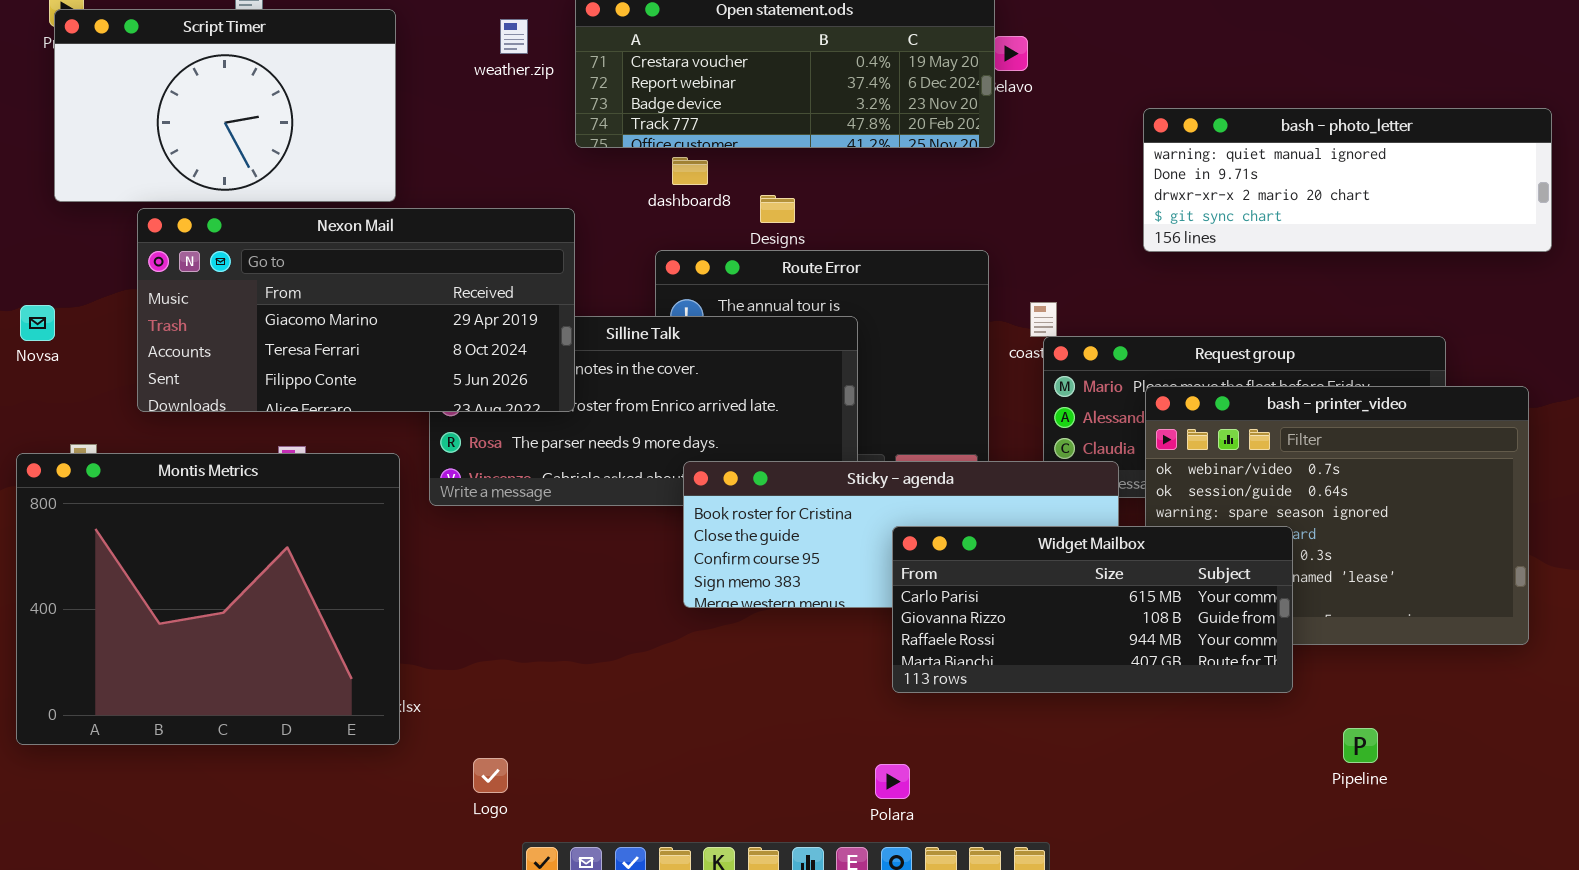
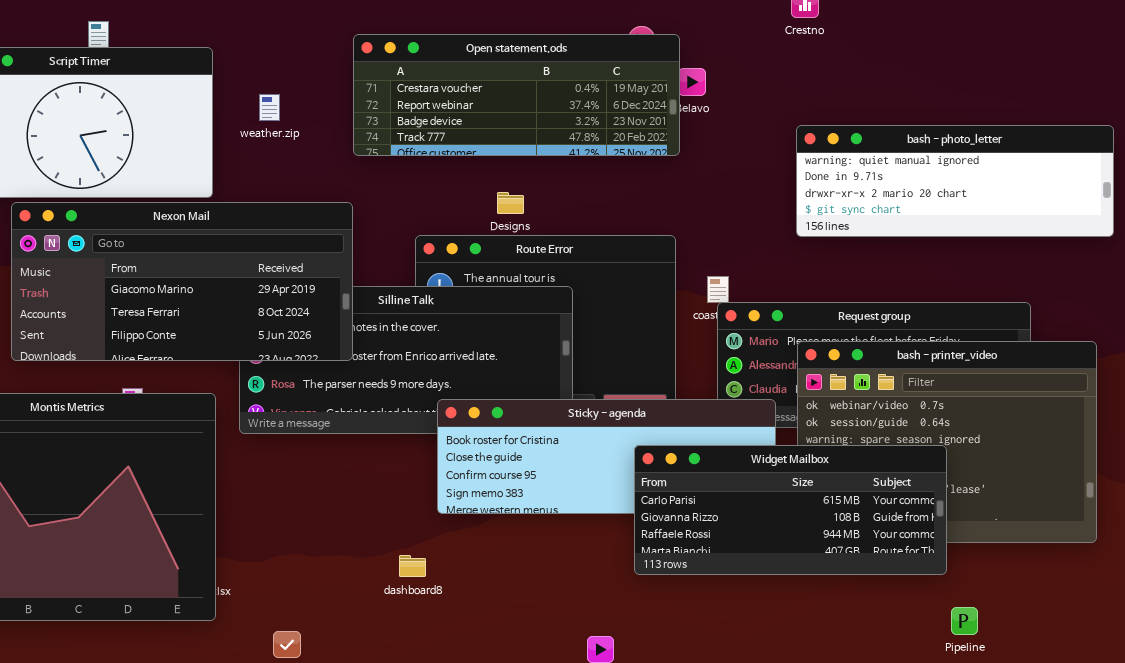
weather.zip: [500,19,528,54] -> [259,94,280,121], moved
dashboard8: [672,157,708,185] -> [399,555,426,577], moved
Widget Mailbox: [892,526,1293,693] -> [634,445,947,575], moved

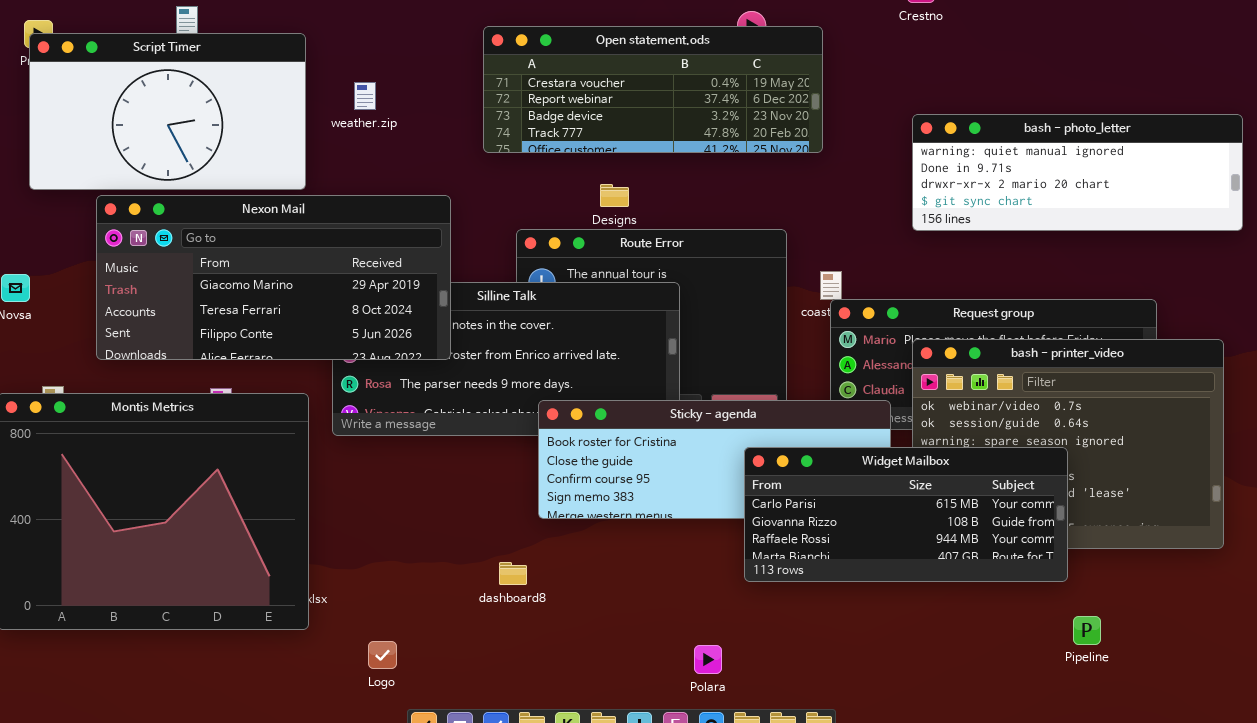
Open statement.ods: [353,34,680,156] -> [483,26,823,153], moved

